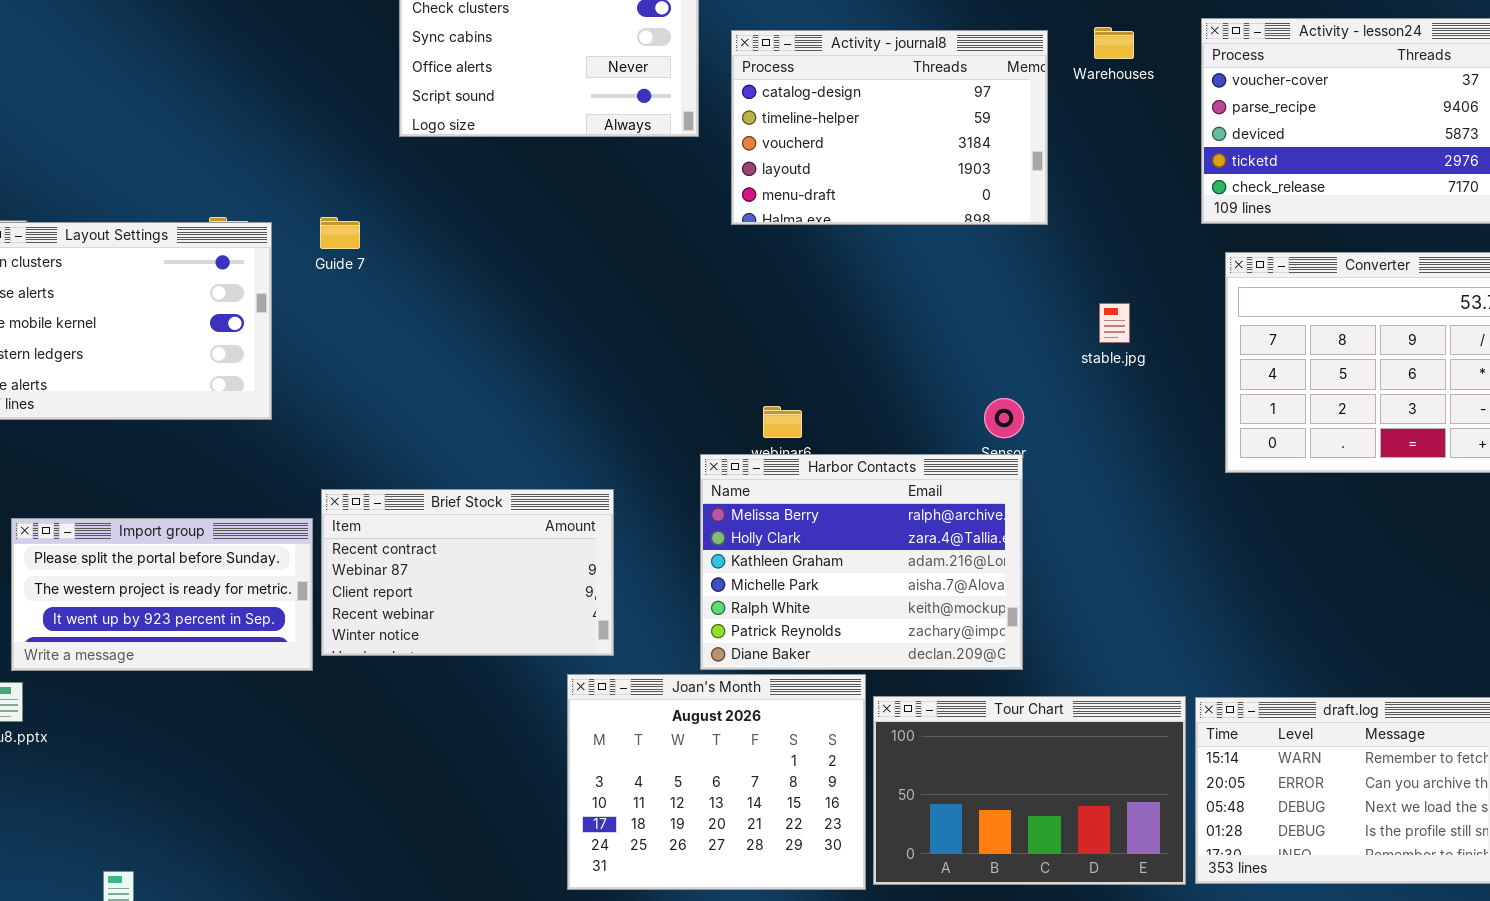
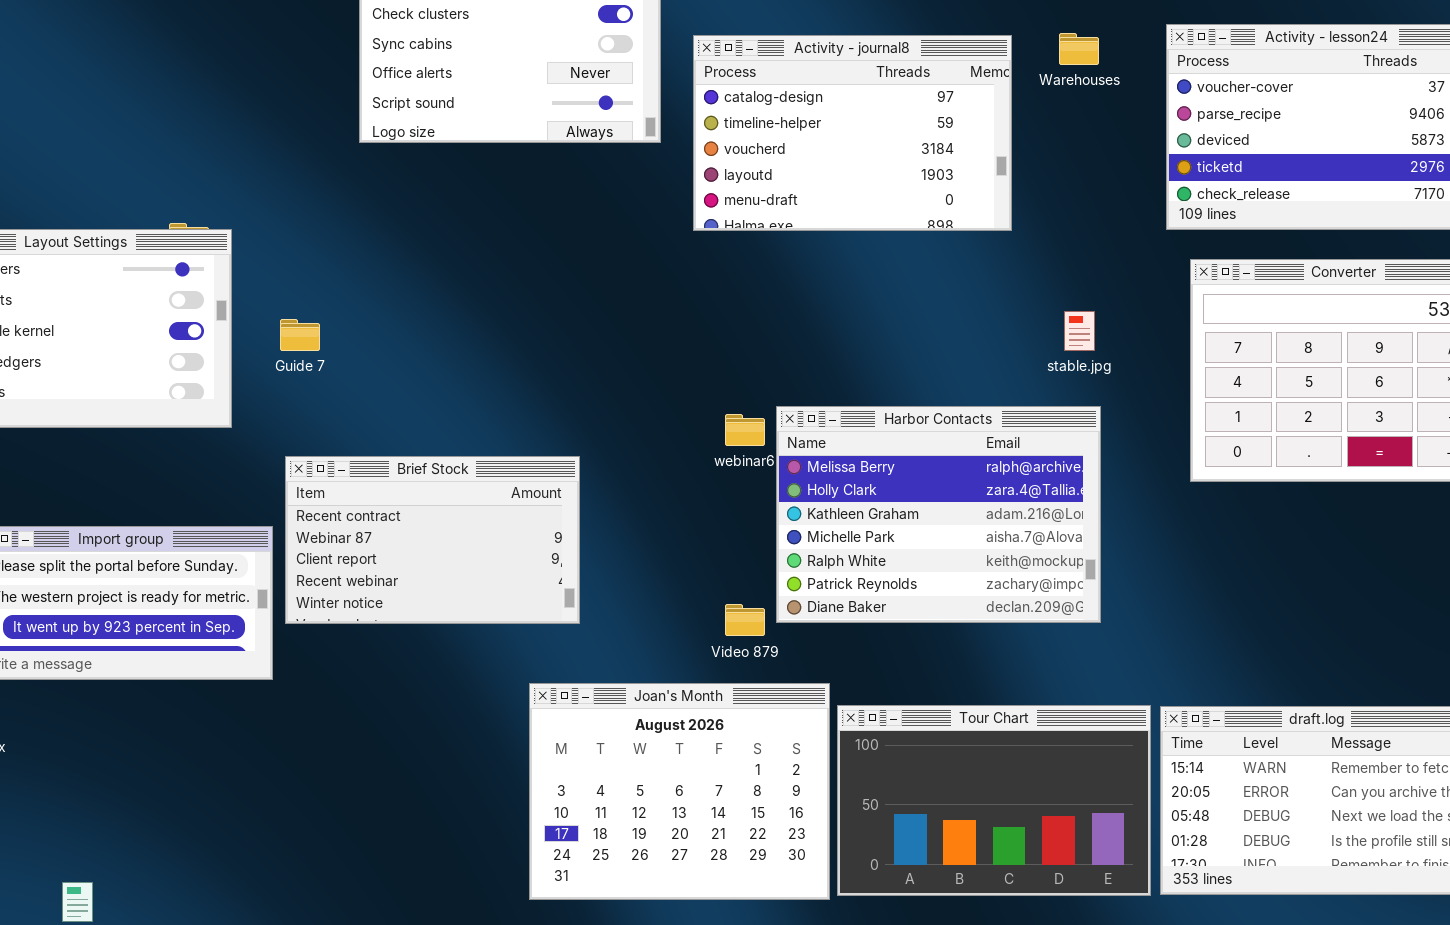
Guide 7: [320,217,360,249] -> [280,319,320,351], moved
Harbor Contacts: [700,454,1023,670] -> [776,406,1101,623], moved
Brief Stock: [321,489,614,656] -> [285,456,580,624], moved

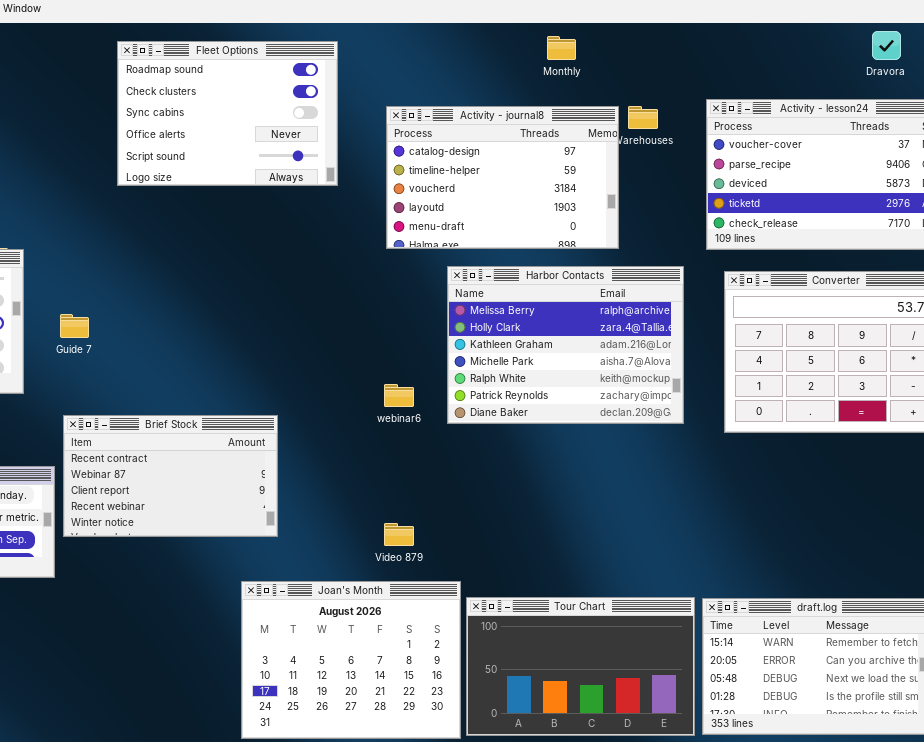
Activity - journal8: [693,35,1012,231] -> [386,106,619,249], moved
Harbor Contacts: [776,406,1101,623] -> [447,266,684,424], moved

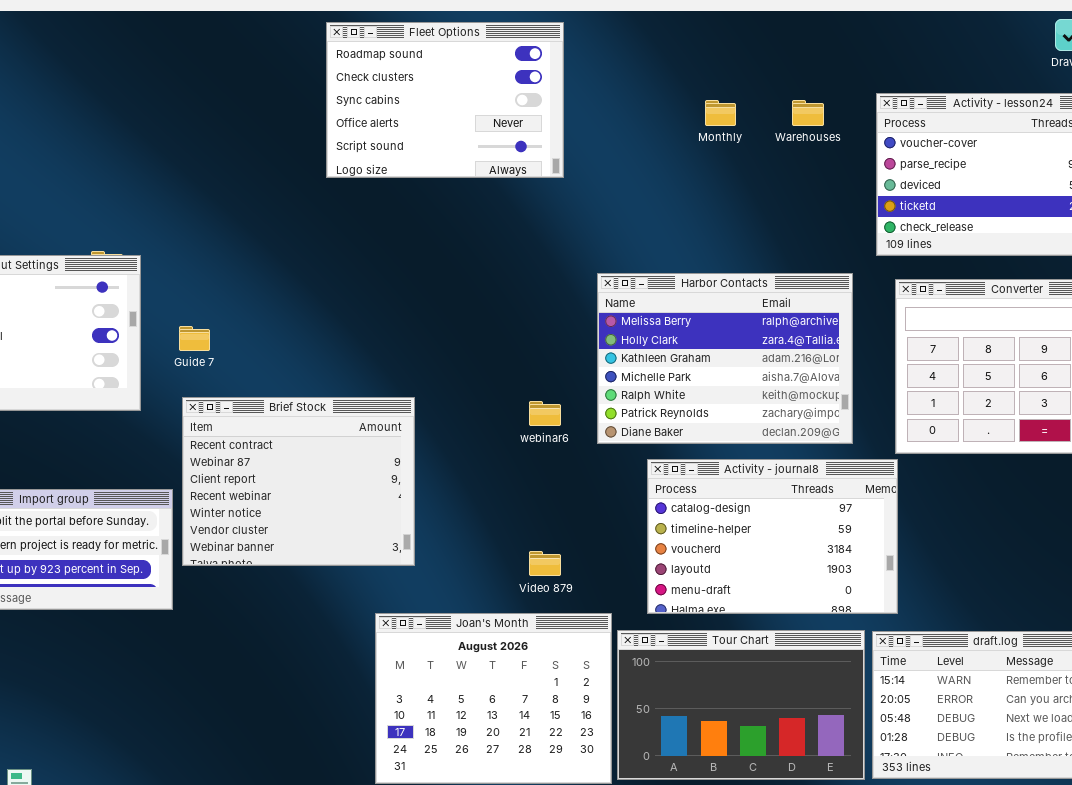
Monthly: [547,36,576,60] -> [705,100,736,126], moved
Fleet Options: [117,41,338,186] -> [326,22,564,178], moved
Activity - journal8: [386,106,619,249] -> [647,459,898,614], moved
Brief Stock: [63,415,278,537] -> [182,397,415,566], resized

